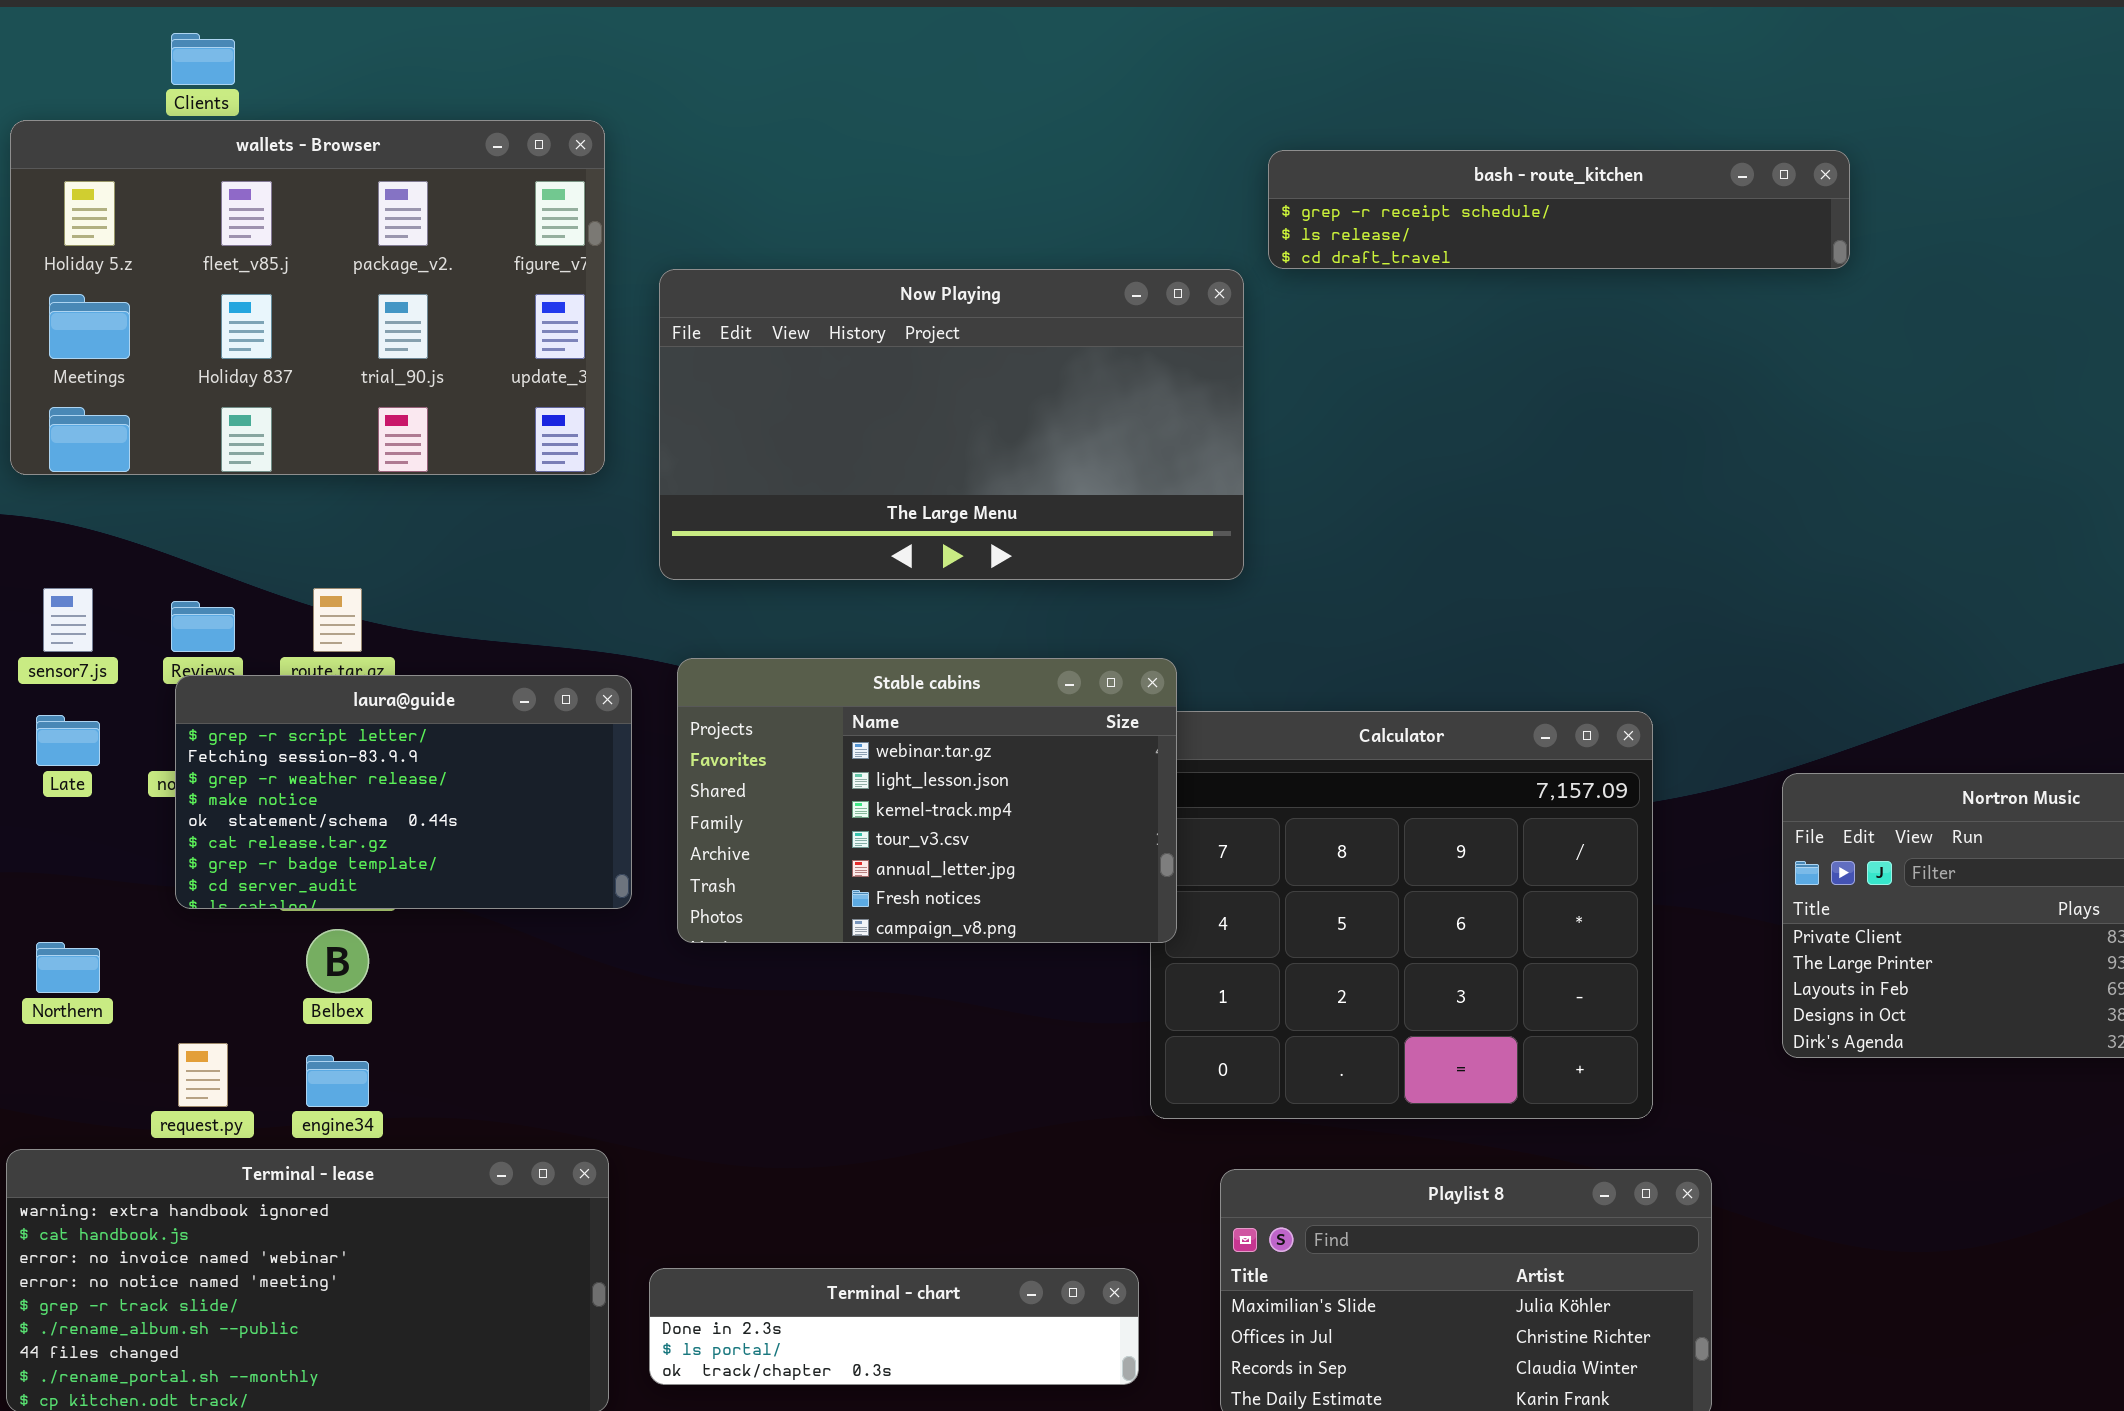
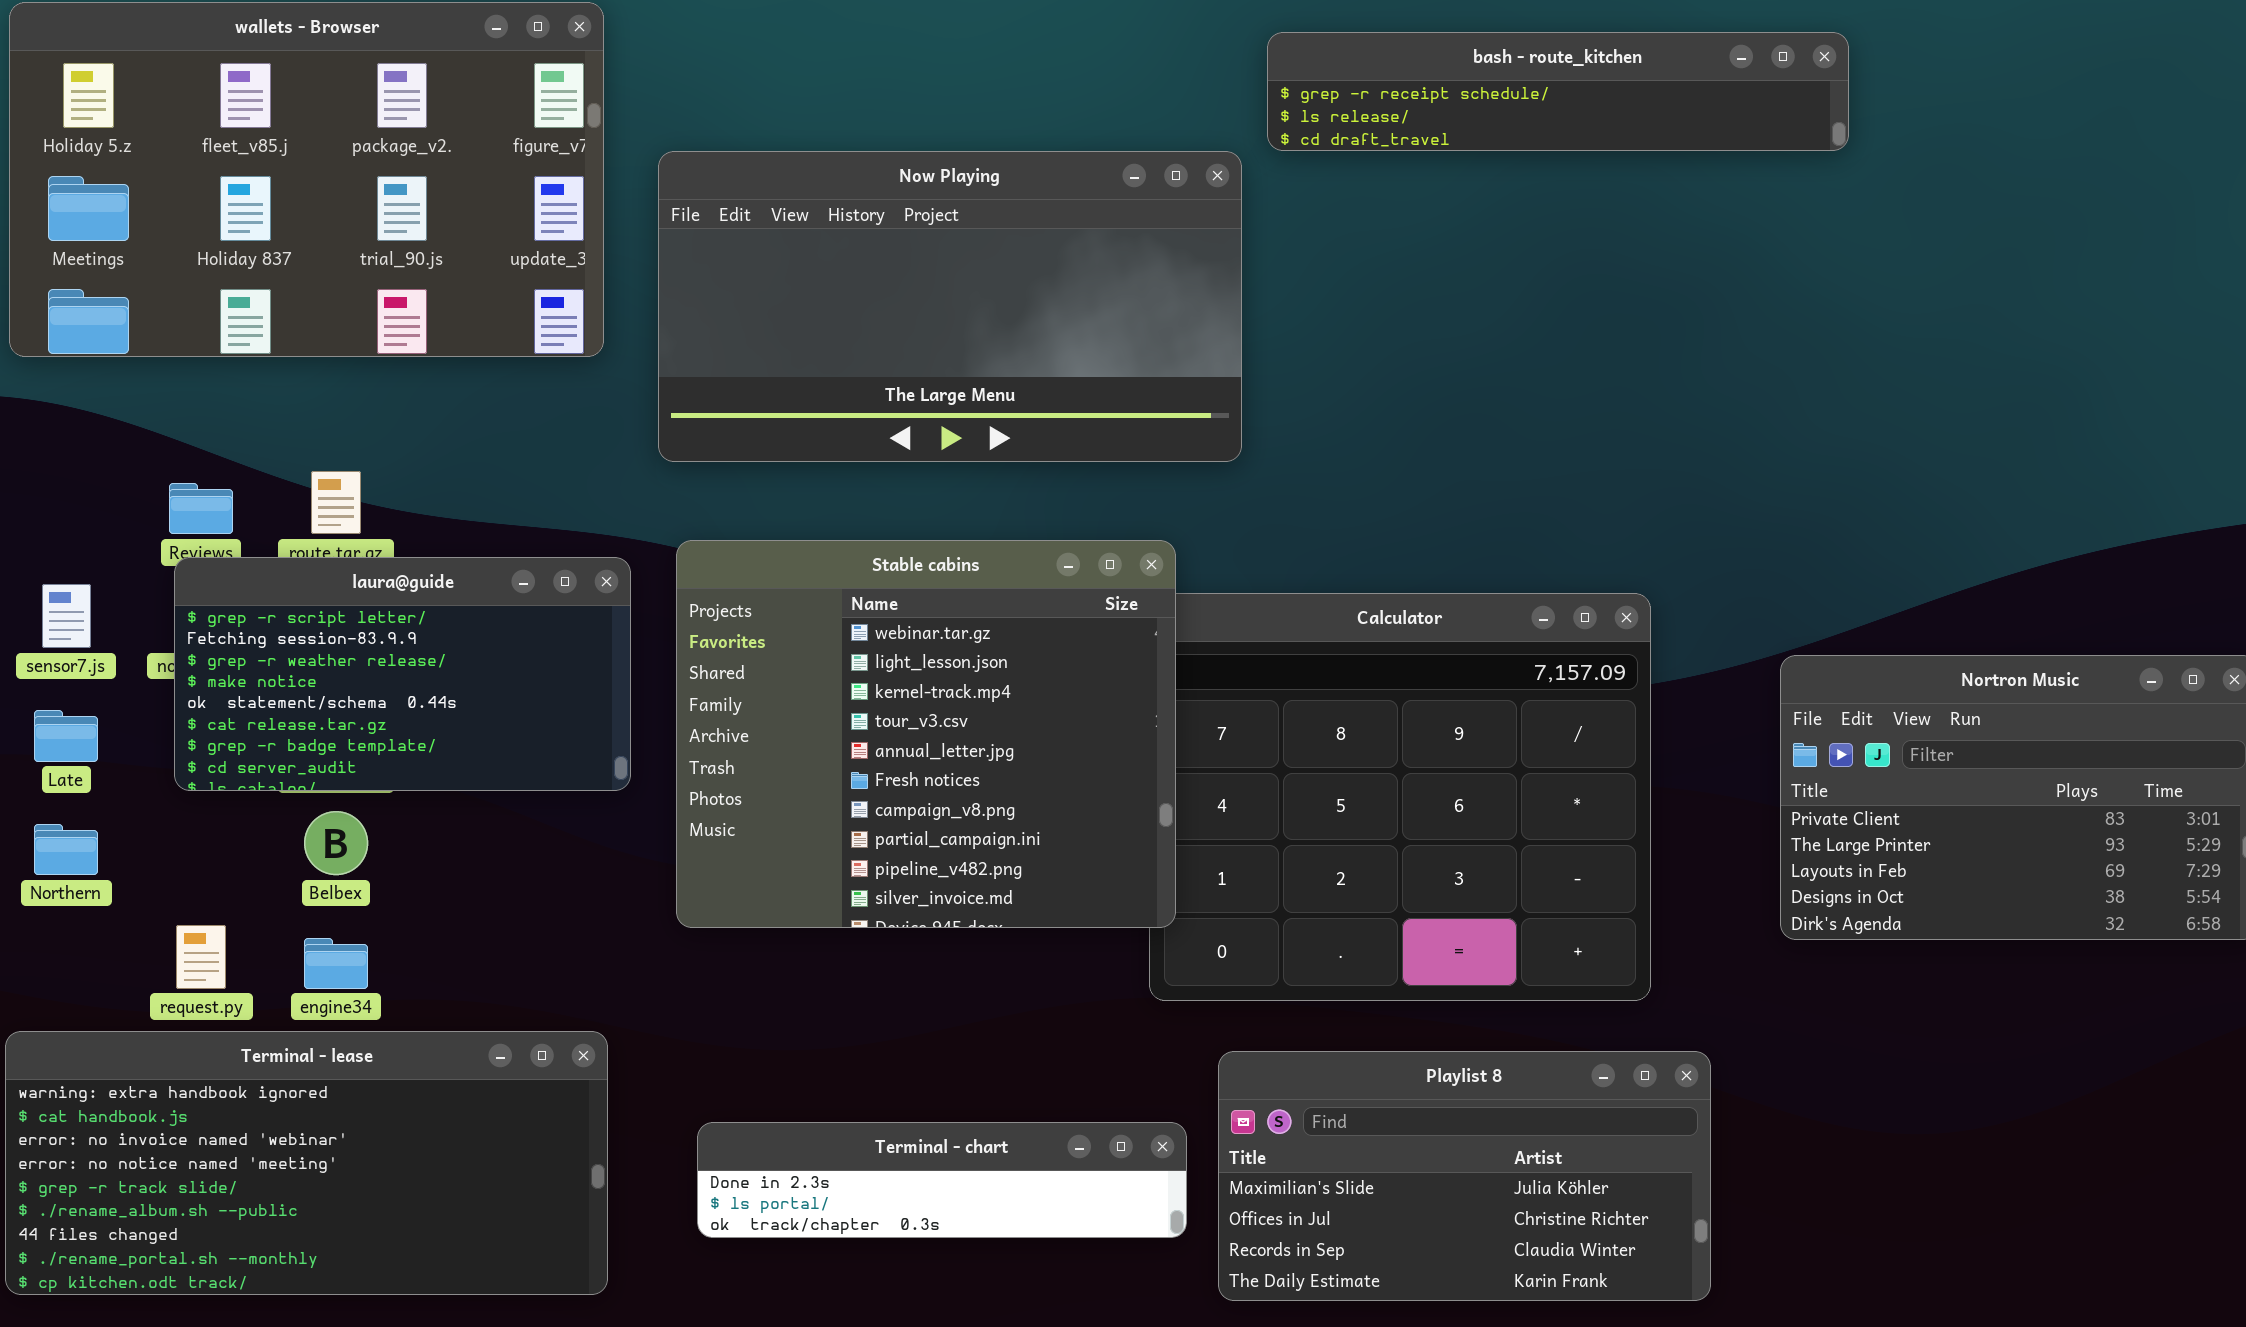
sensor7.js: [43,588,93,652] -> [42,584,91,648], moved
Stable cabins: [677,658,1177,943] -> [676,540,1176,928], resized
Late: [36,715,100,766] -> [34,710,98,762], moved
Terminal - chart: [649,1268,1139,1385] -> [697,1122,1187,1238], moved

